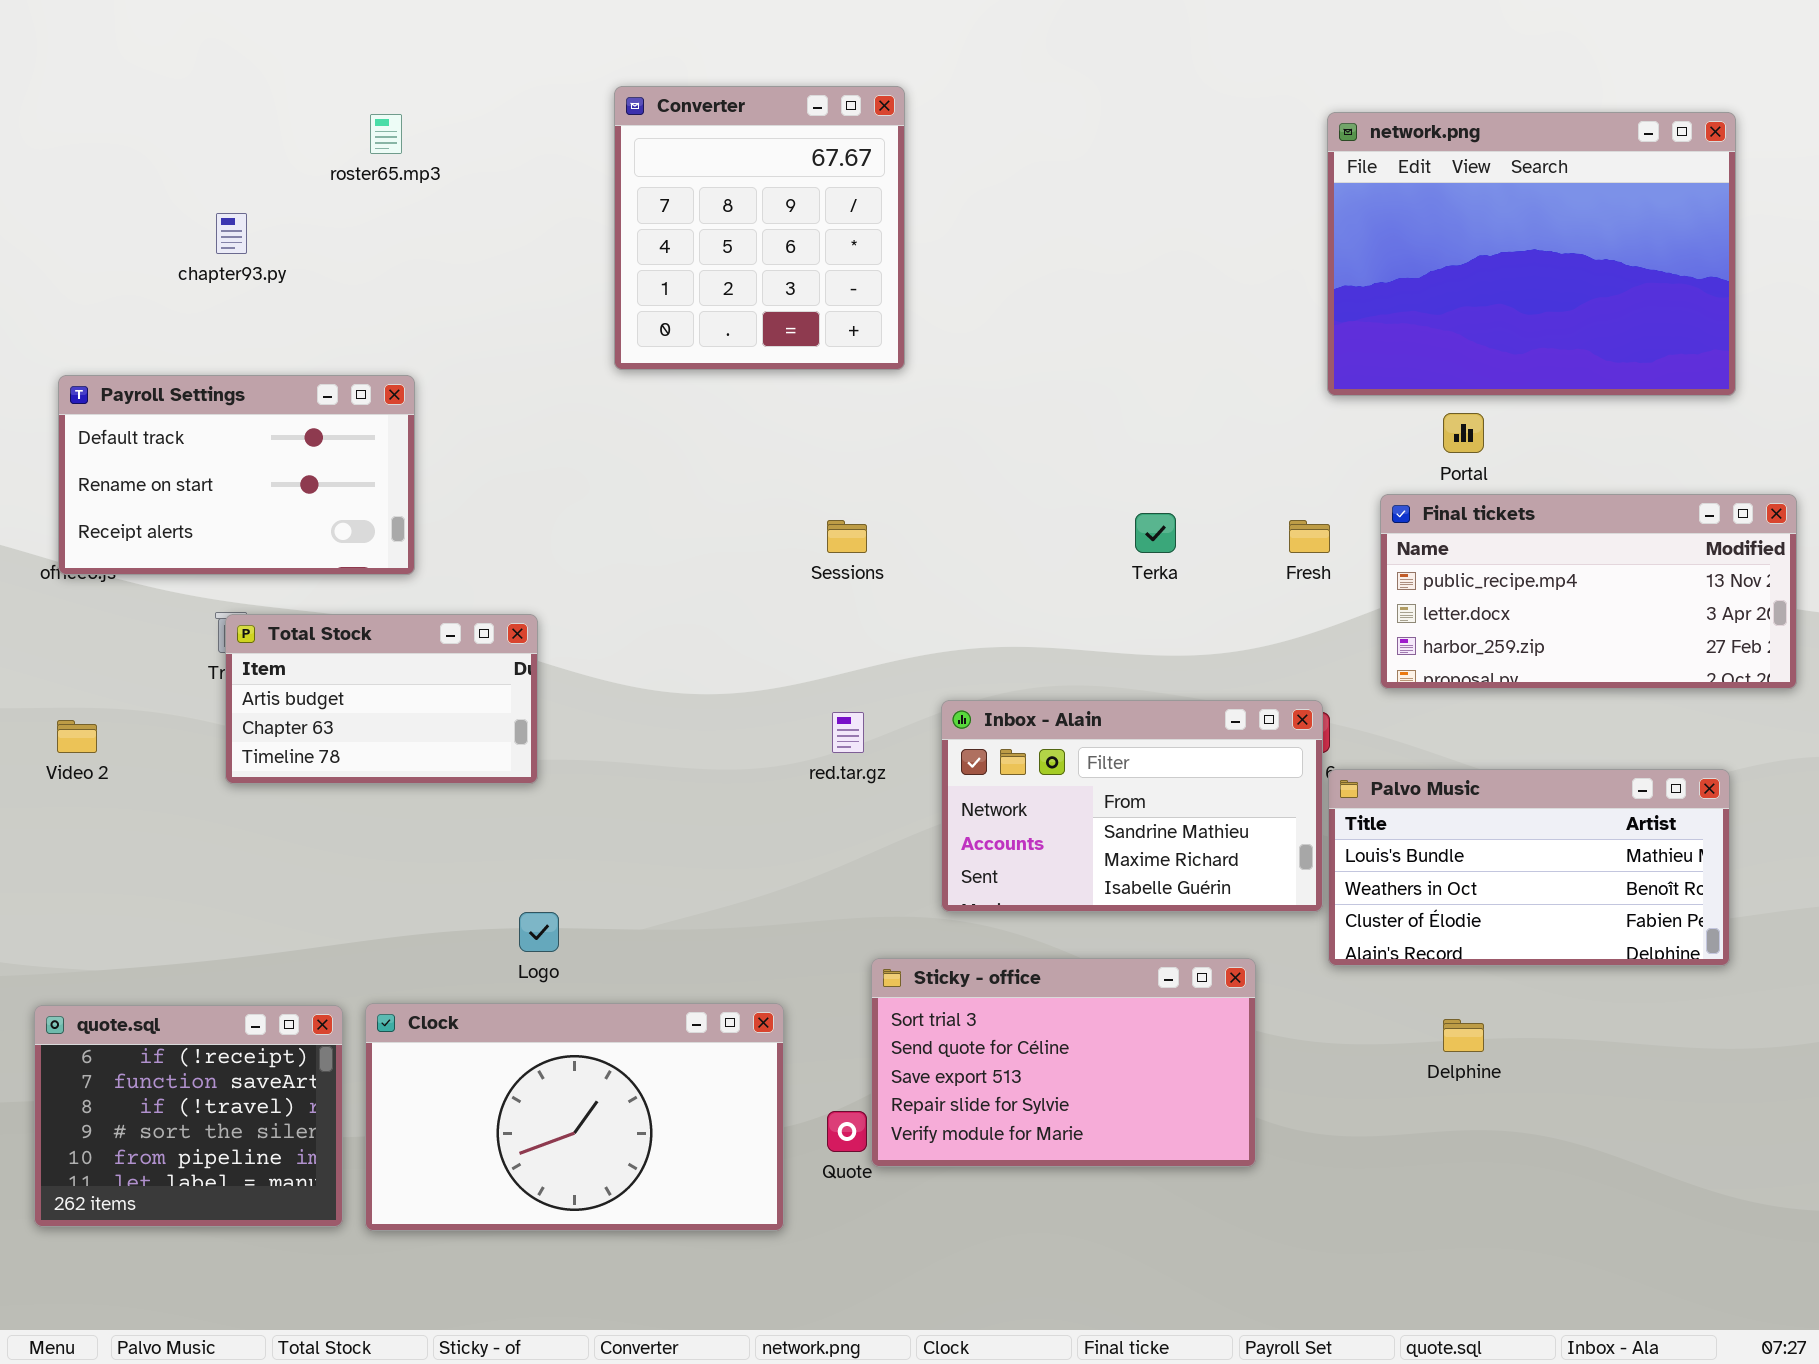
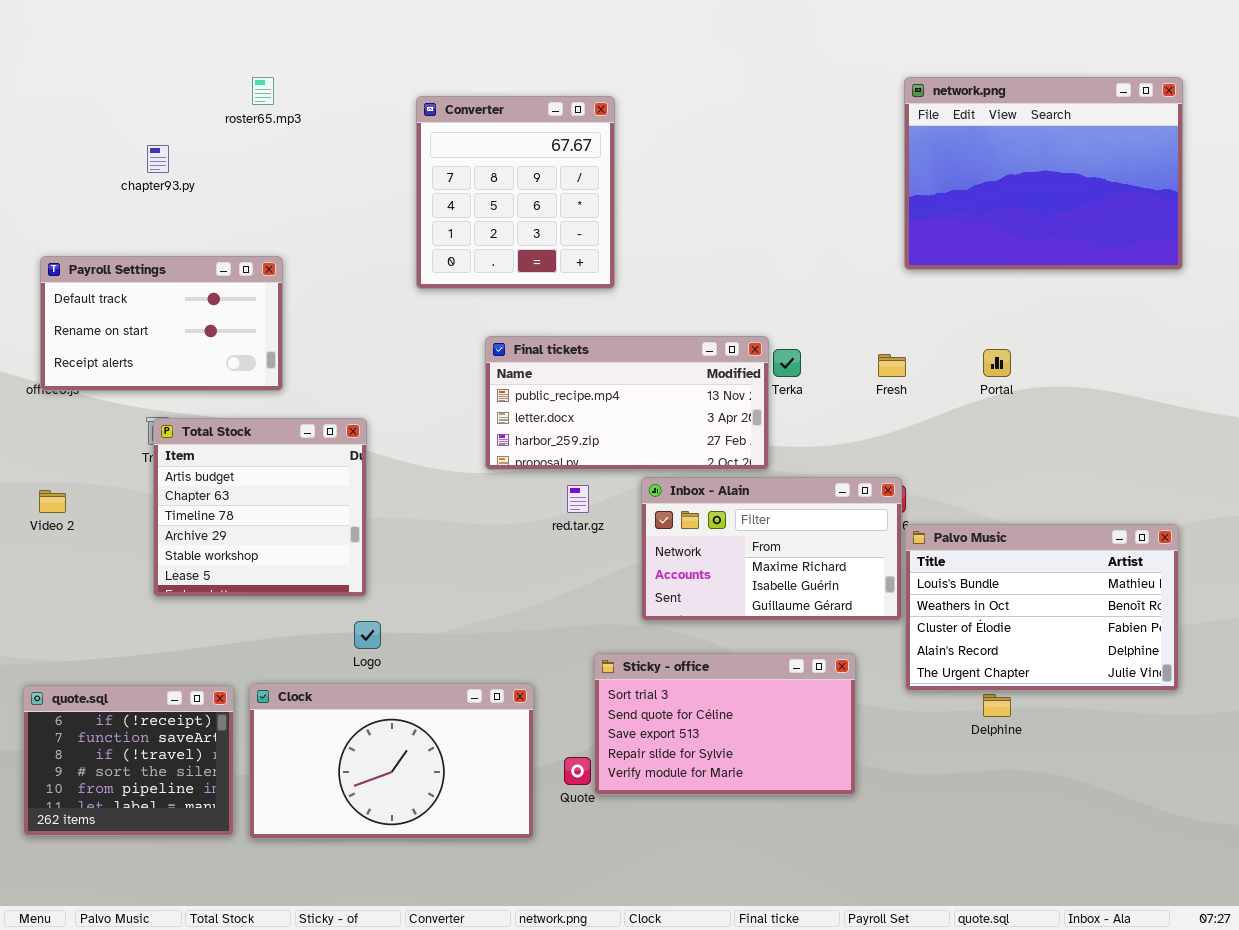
Converter: [614,86,905,370] -> [416,96,615,289], moved
Portal: [1443,413,1484,453] -> [983,349,1011,377], moved
Final tickets: [1380,494,1797,689] -> [485,336,769,470], moved
Total Stock: [225,614,538,784] -> [153,418,367,597], resized
Inbox - Alain: [941,700,1323,912] -> [641,477,902,621], scrolled down 1 row
Palvo Music: [1328,769,1730,966] -> [905,524,1179,691], resized

